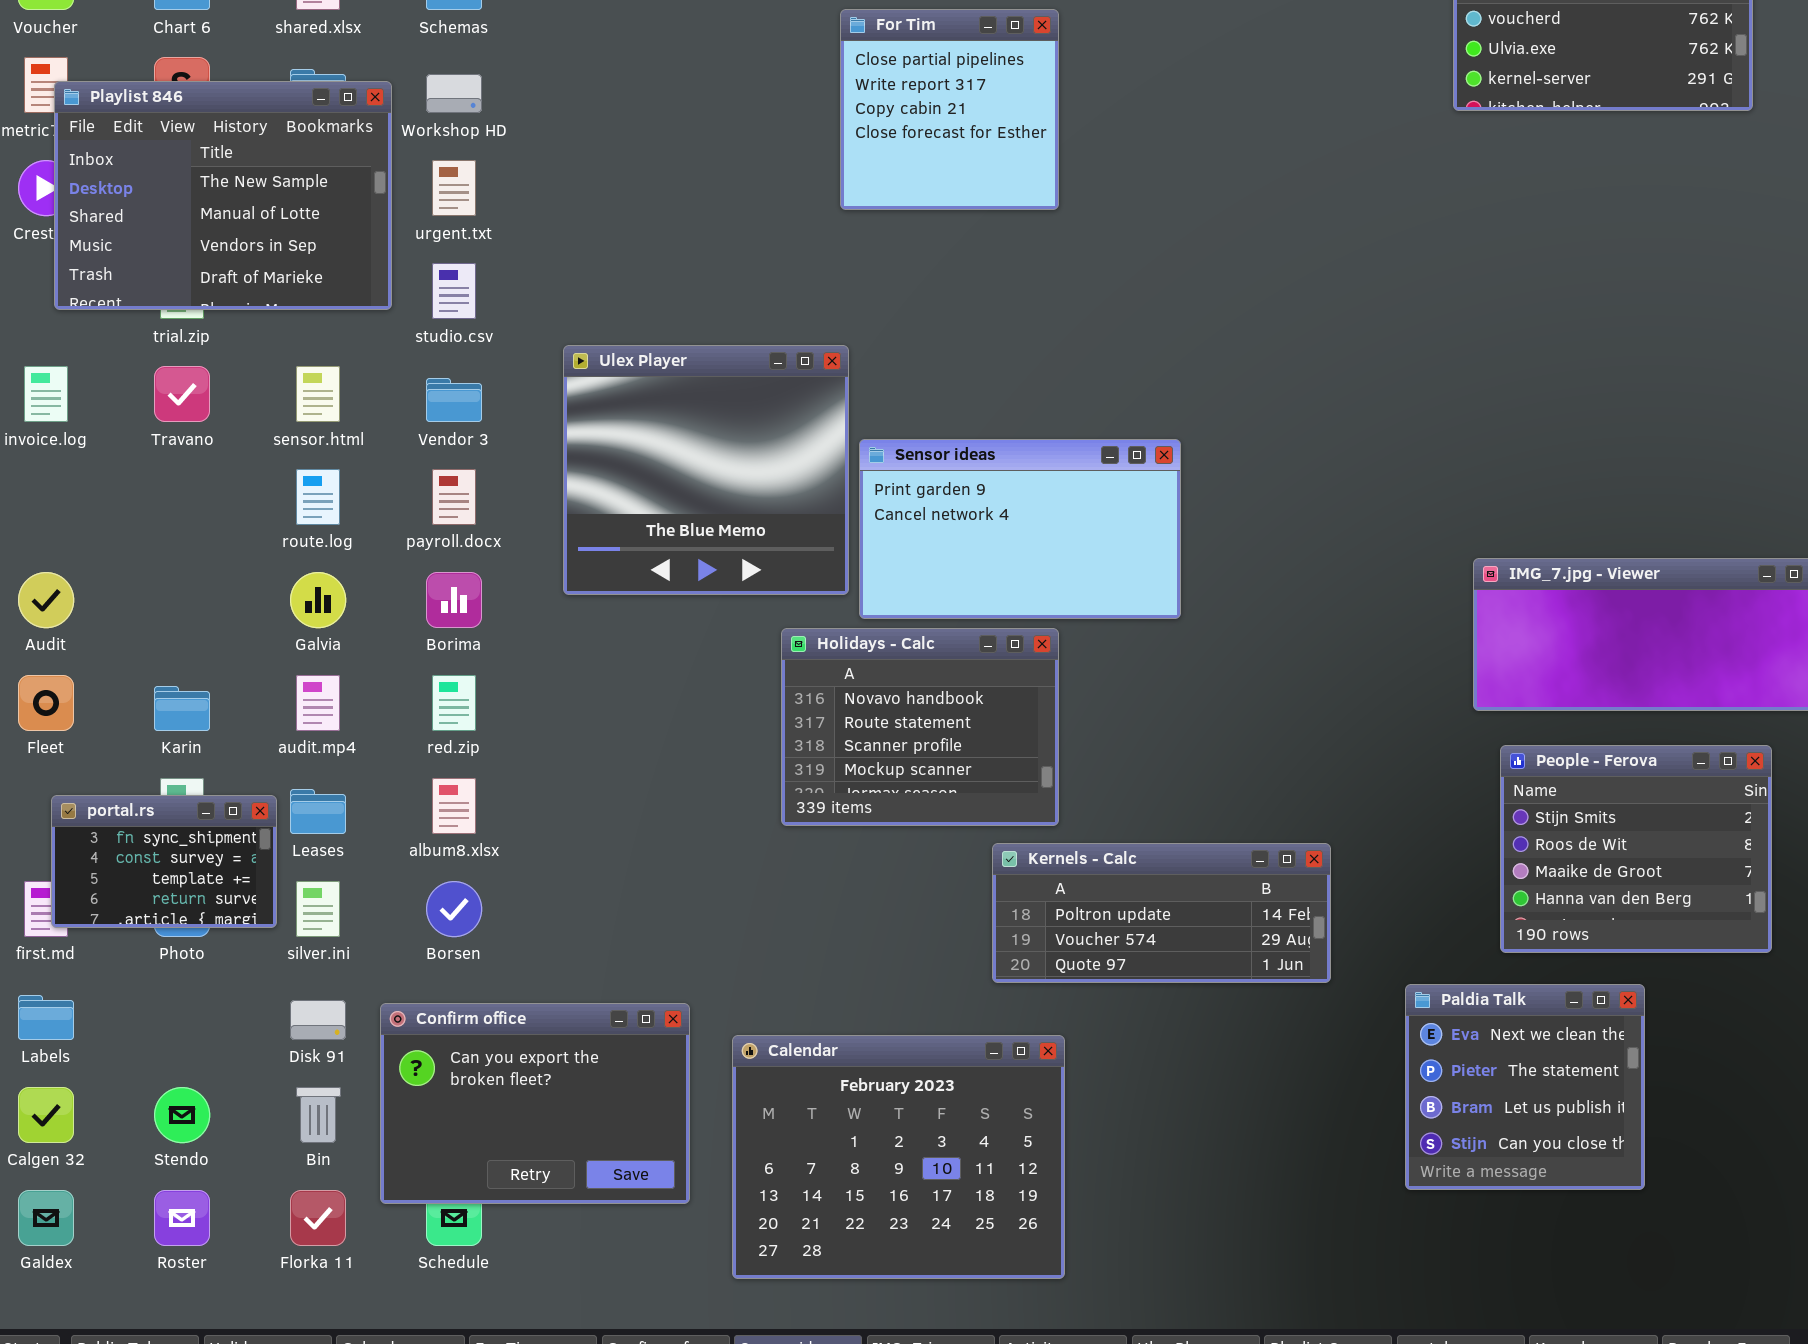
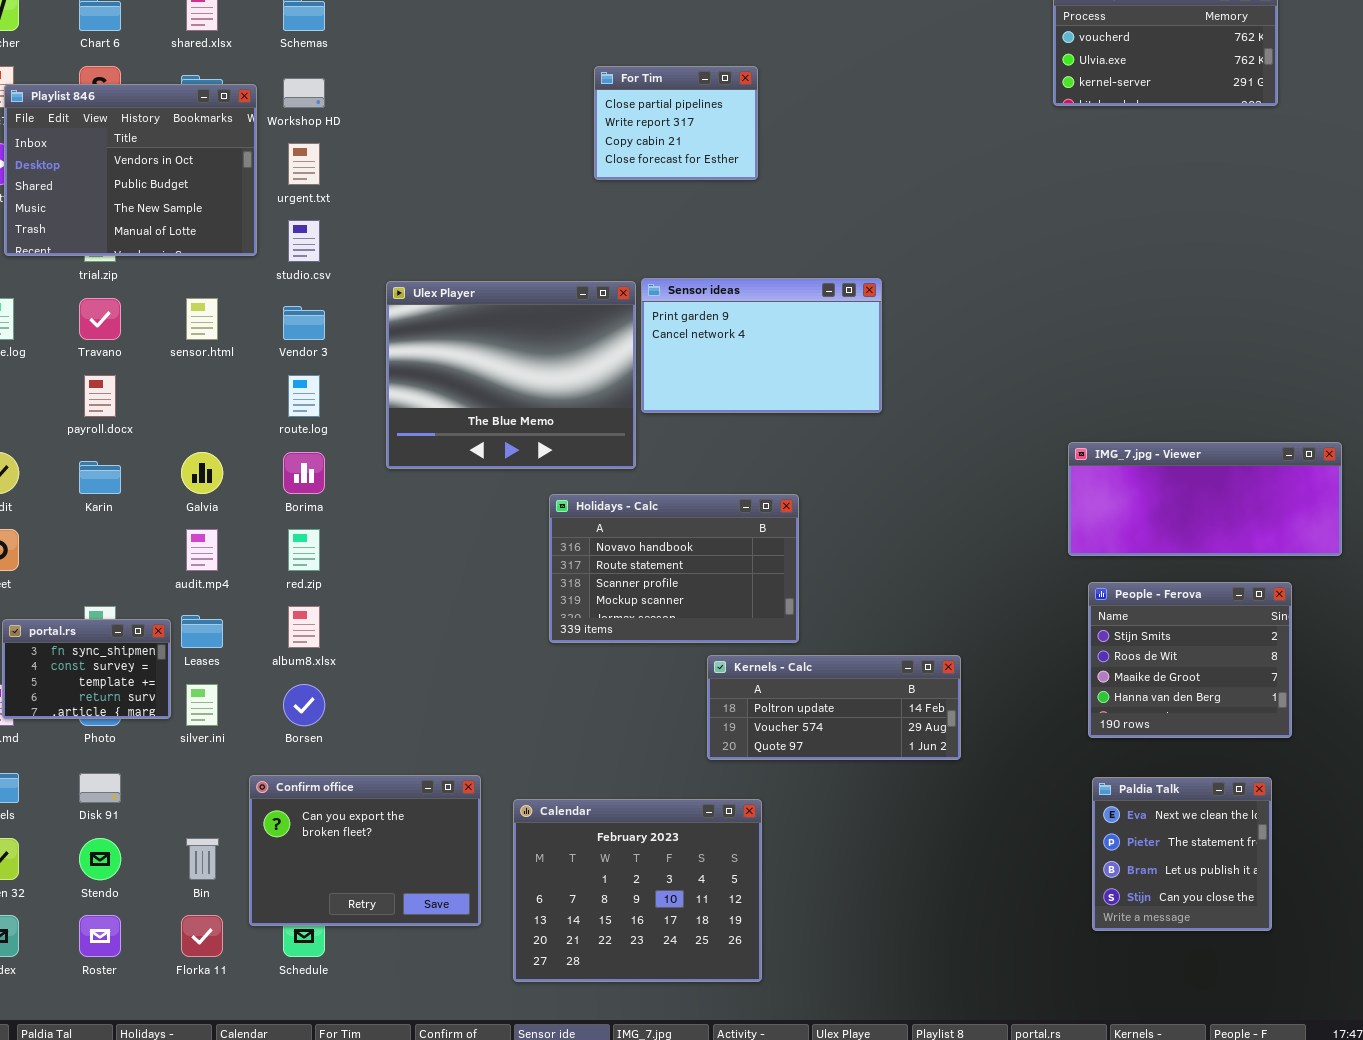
For Tim: [840,9,1059,210] -> [594,66,758,180], resized
Playlist 846: [54,81,392,310] -> [4,84,257,256], scrolled up 2 rows
Ulex Player: [563,345,849,595] -> [386,281,636,469], resized
Sensor ideas: [859,439,1181,619] -> [641,278,882,413], moved
route.log: [296,469,340,525] -> [288,375,320,417], moved
payroll.docx: [432,469,476,525] -> [84,375,116,417], moved
Holidays - Calc: [781,628,1059,826] -> [549,494,799,643], resized
Karin: [154,686,210,731] -> [79,461,121,494], moved
Paldia Talk: [1405,984,1645,1190] -> [1092,777,1272,931], moved
Disk 91: [290,1000,346,1040] -> [79,773,121,803], moved

